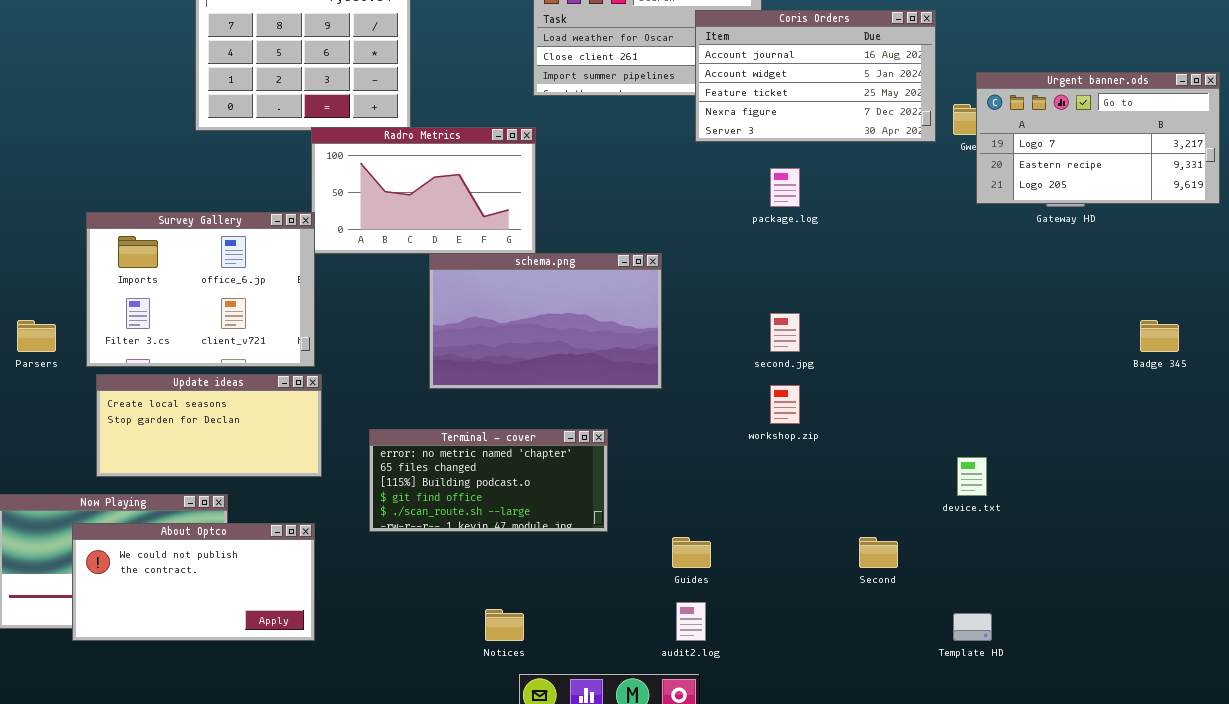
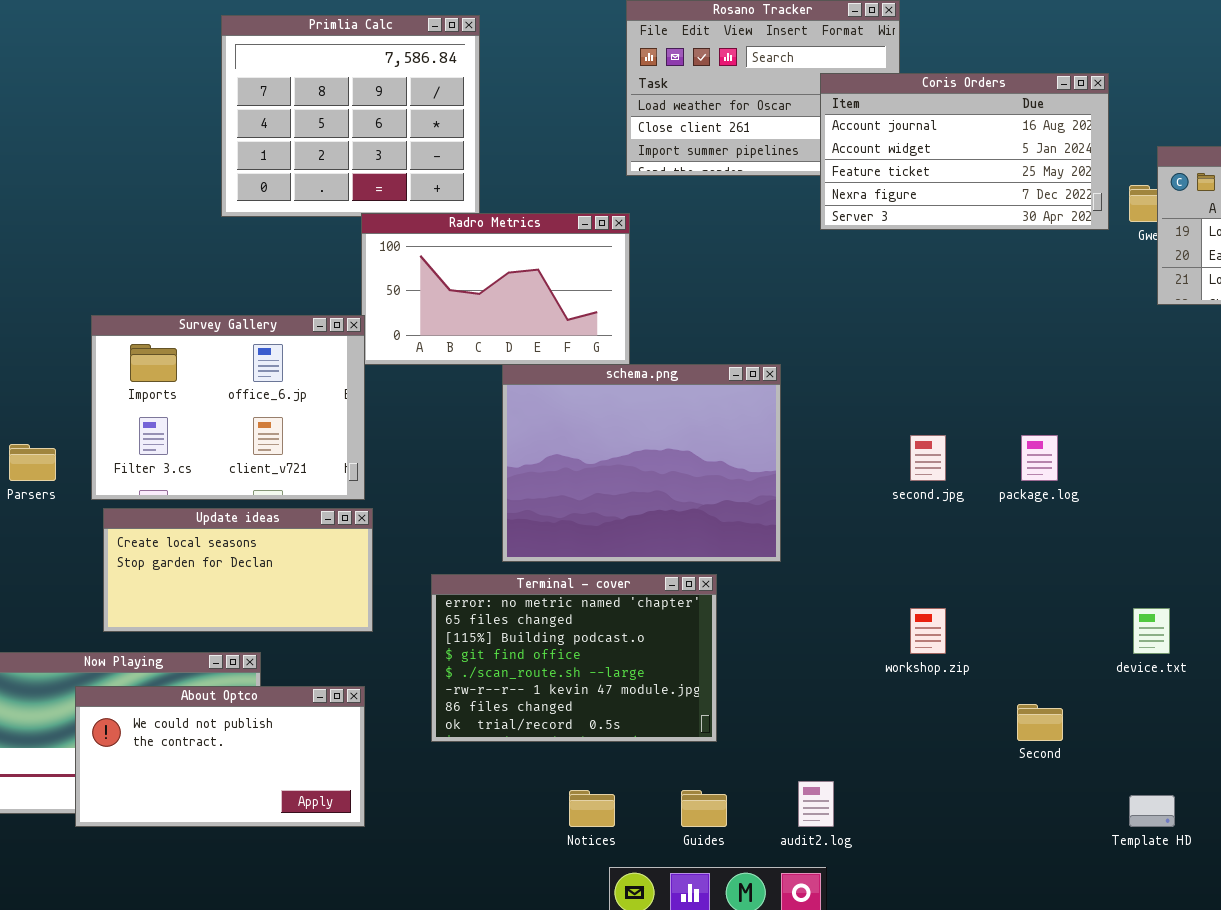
package.log: [770,168,800,207] -> [1021,435,1058,481], moved
schema.png: [429,253,662,389] -> [502,364,781,562], resized
workshop.zip: [770,385,800,424] -> [910,608,946,654], moved
Terminal - cover: [369,429,608,532] -> [431,574,717,742], resized
Guides: [672,537,711,568] -> [681,790,727,827], moved

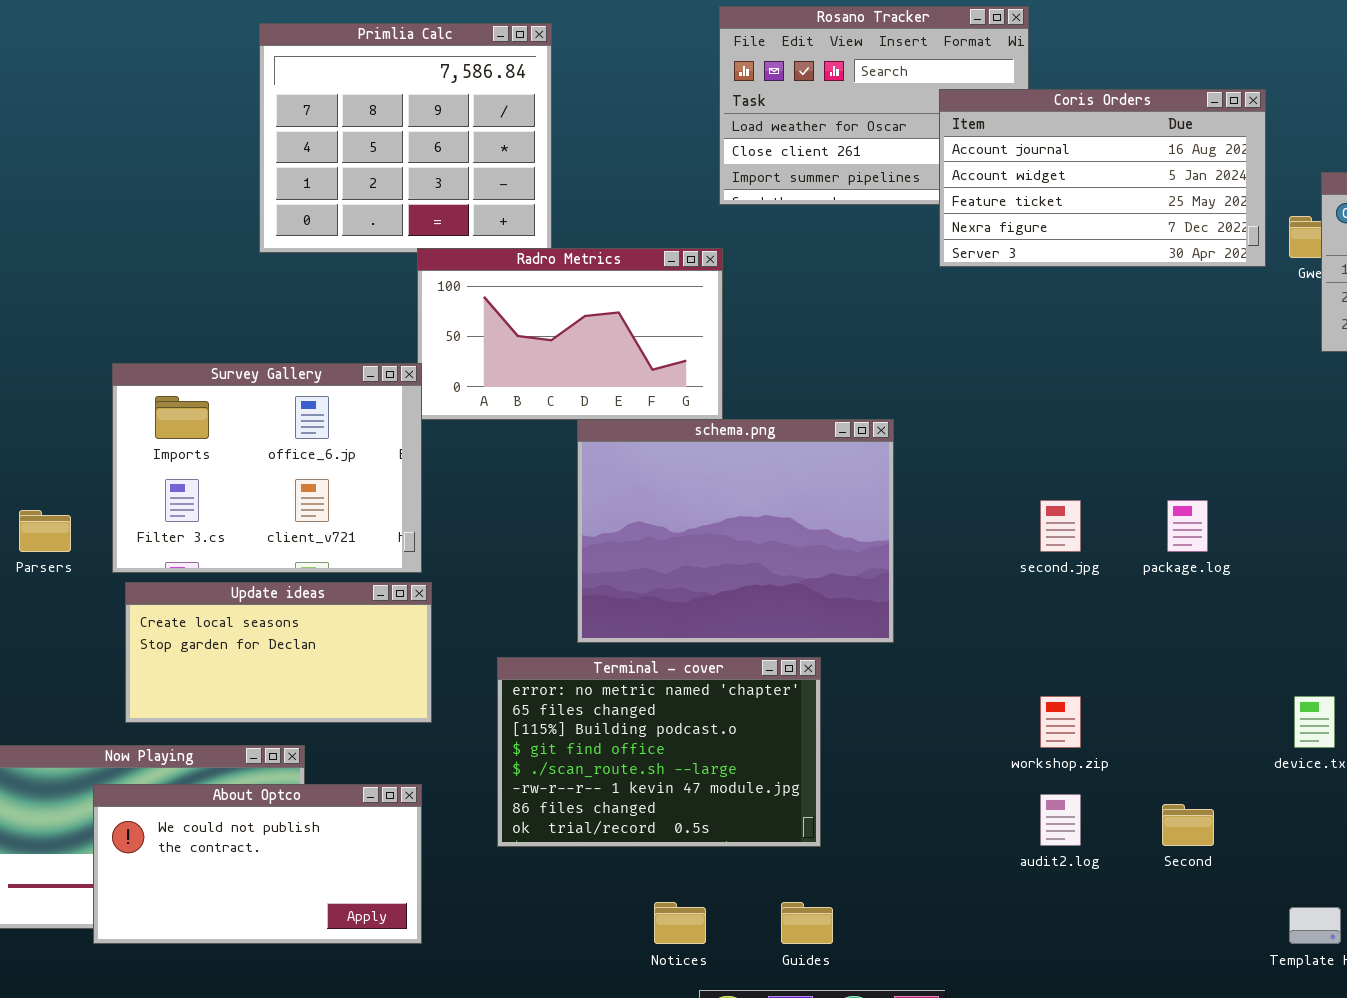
audit2.log: [798,781,834,827] -> [1040,794,1081,846], moved

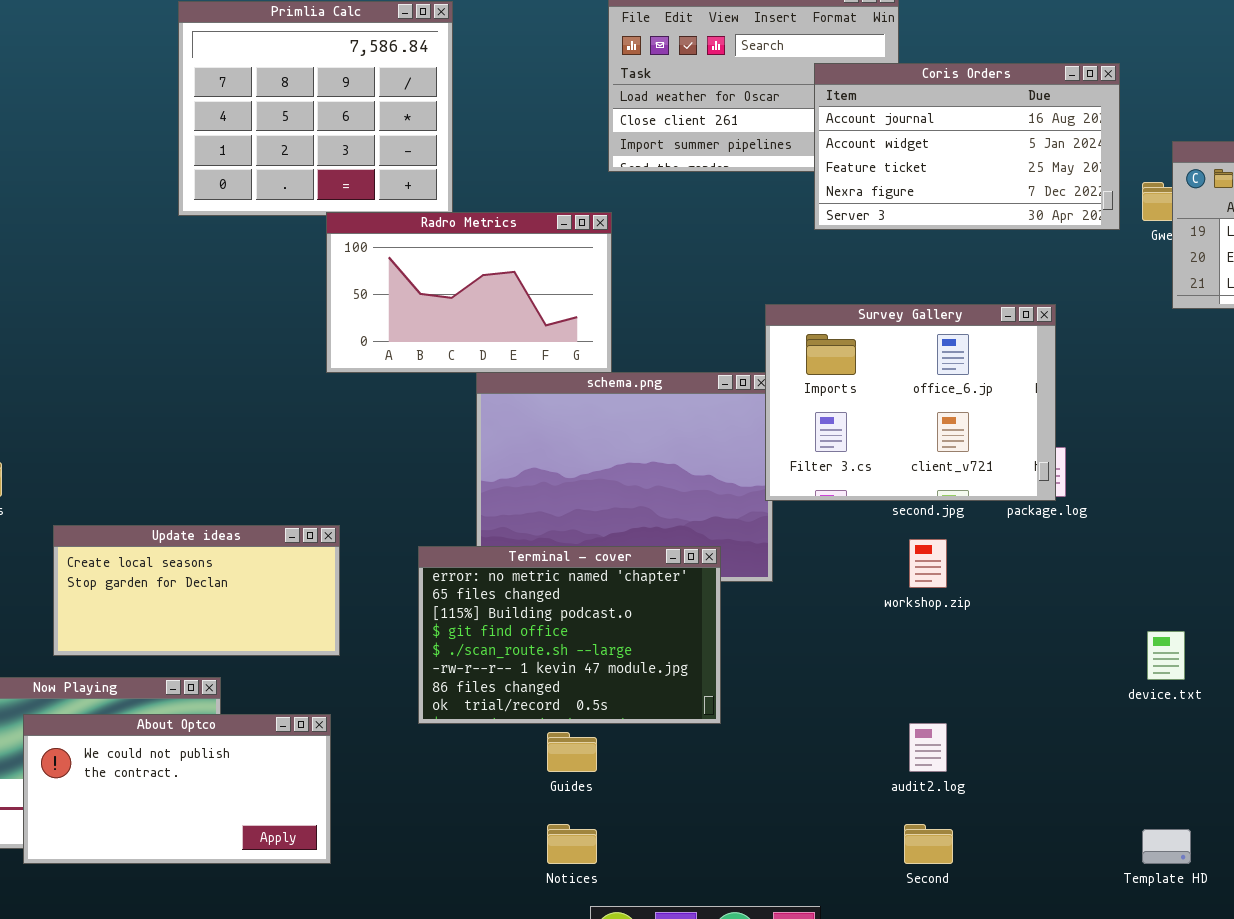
Survey Gallery: [112,363,422,573] -> [765,304,1056,501], moved
Terminal - cover: [497,657,821,847] -> [418,546,721,724], moved
workshop.zip: [1040,696,1081,748] -> [909,539,947,588], moved
Second: [1162,804,1214,846] -> [904,824,953,864], moved
Guides: [781,902,833,944] -> [547,732,597,772], moved

